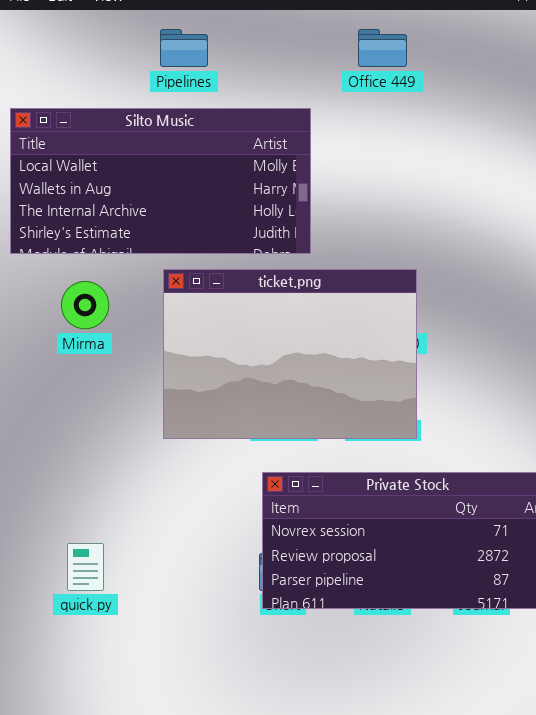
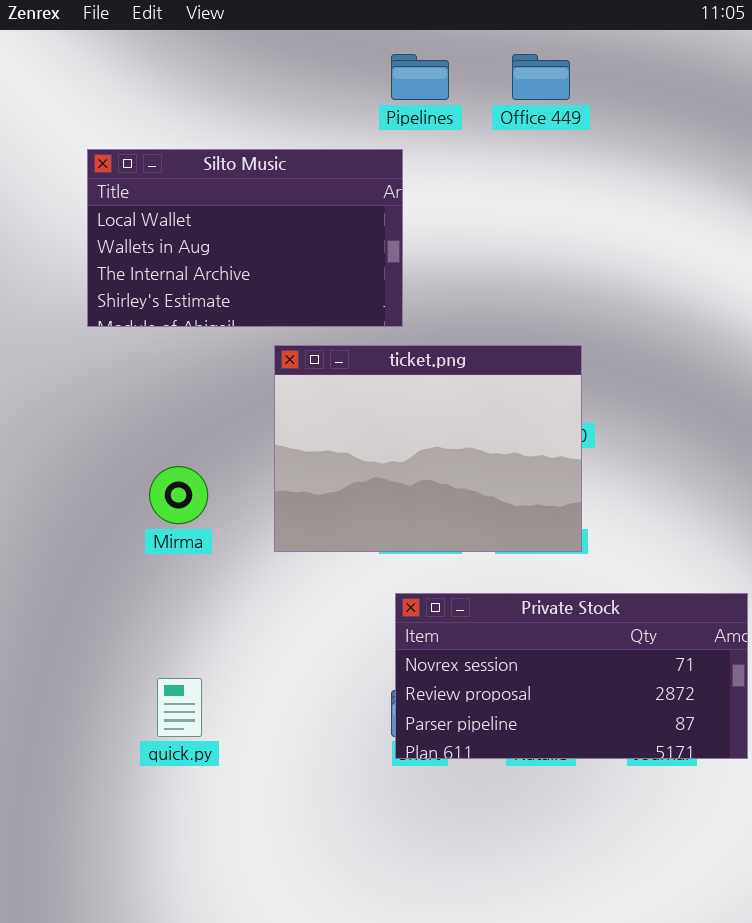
Pipelines: [160,29,208,67] -> [391,54,449,100], moved
Silto Music: [10,108,311,254] -> [87,149,403,327], resized
Mirma: [61,281,109,329] -> [149,466,208,524], moved

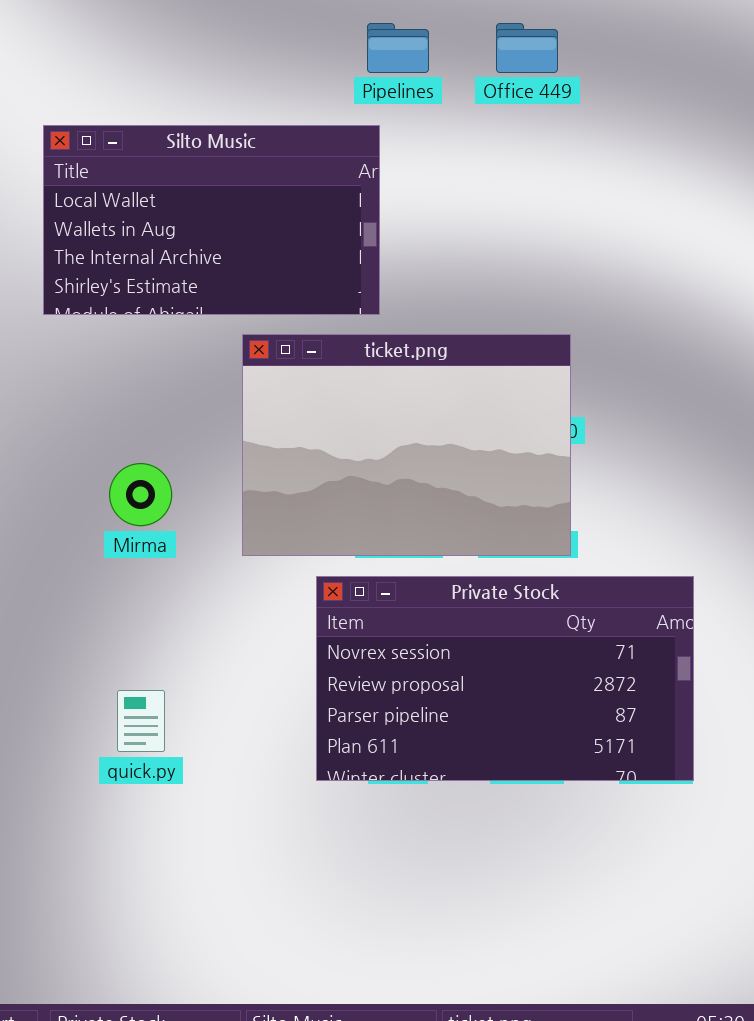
Private Stock: [395,593,748,759] -> [316,576,694,781], moved, resized

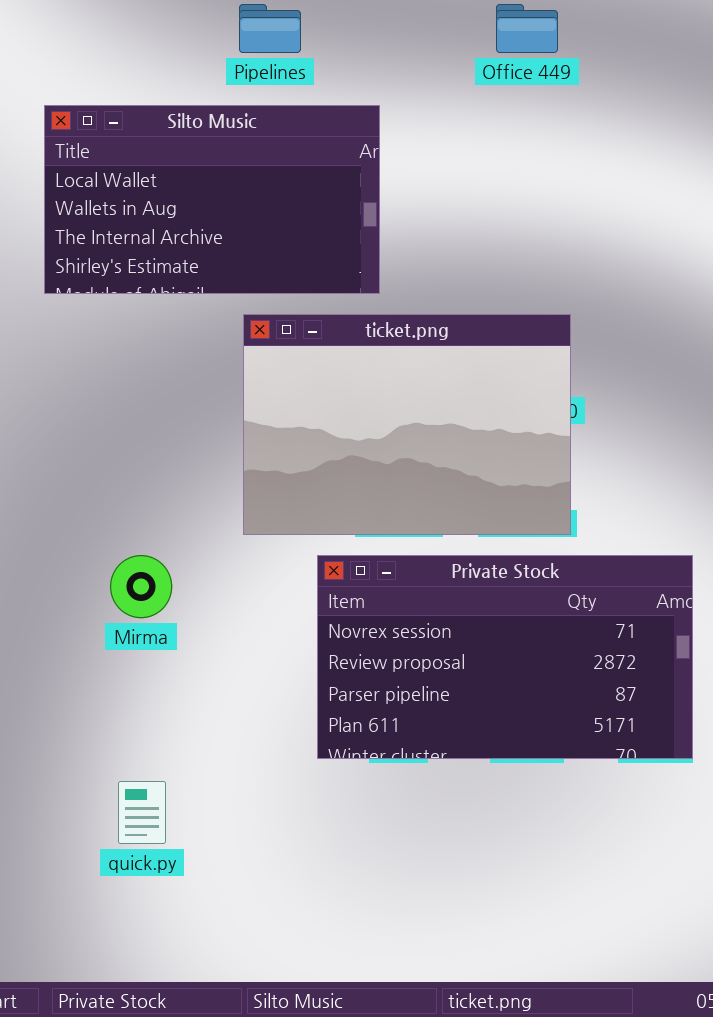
Pipelines: [367,23,429,73] -> [239,4,301,53], moved
Mirma: [109,463,172,526] -> [110,555,172,618], moved
quick.py: [117,690,165,752] -> [118,781,166,844], moved

